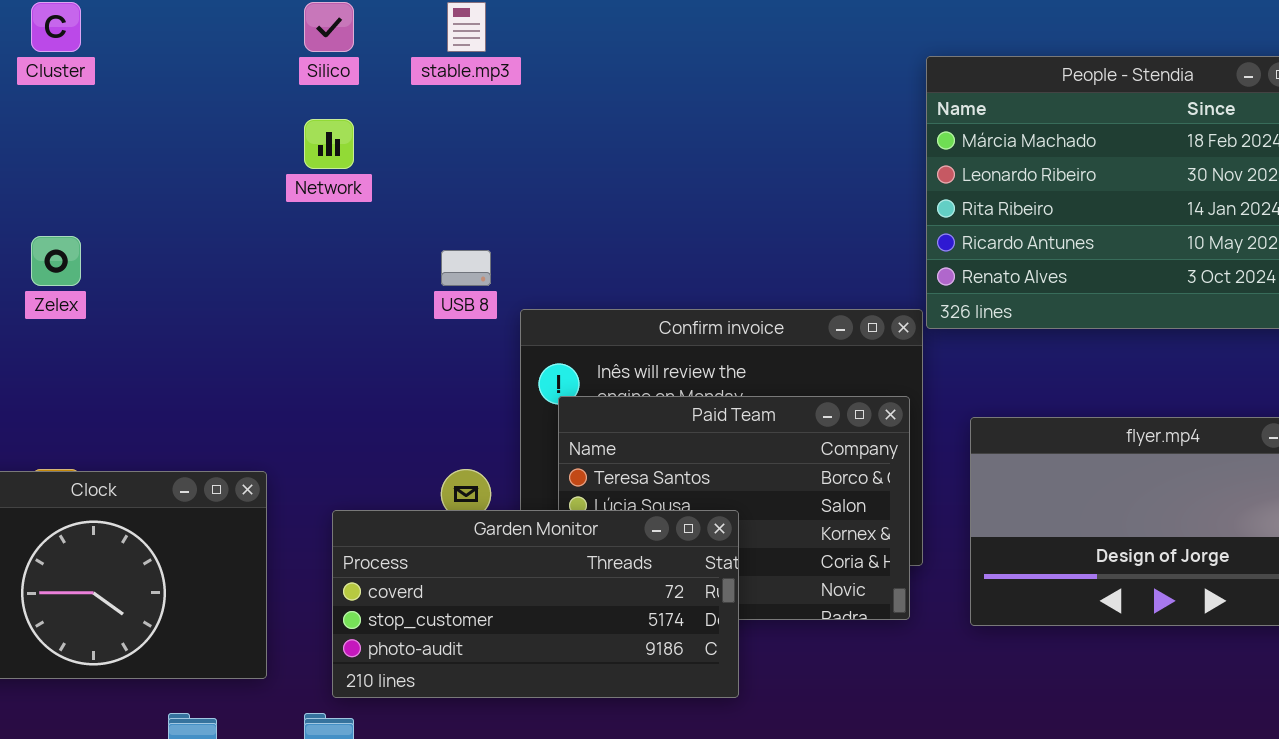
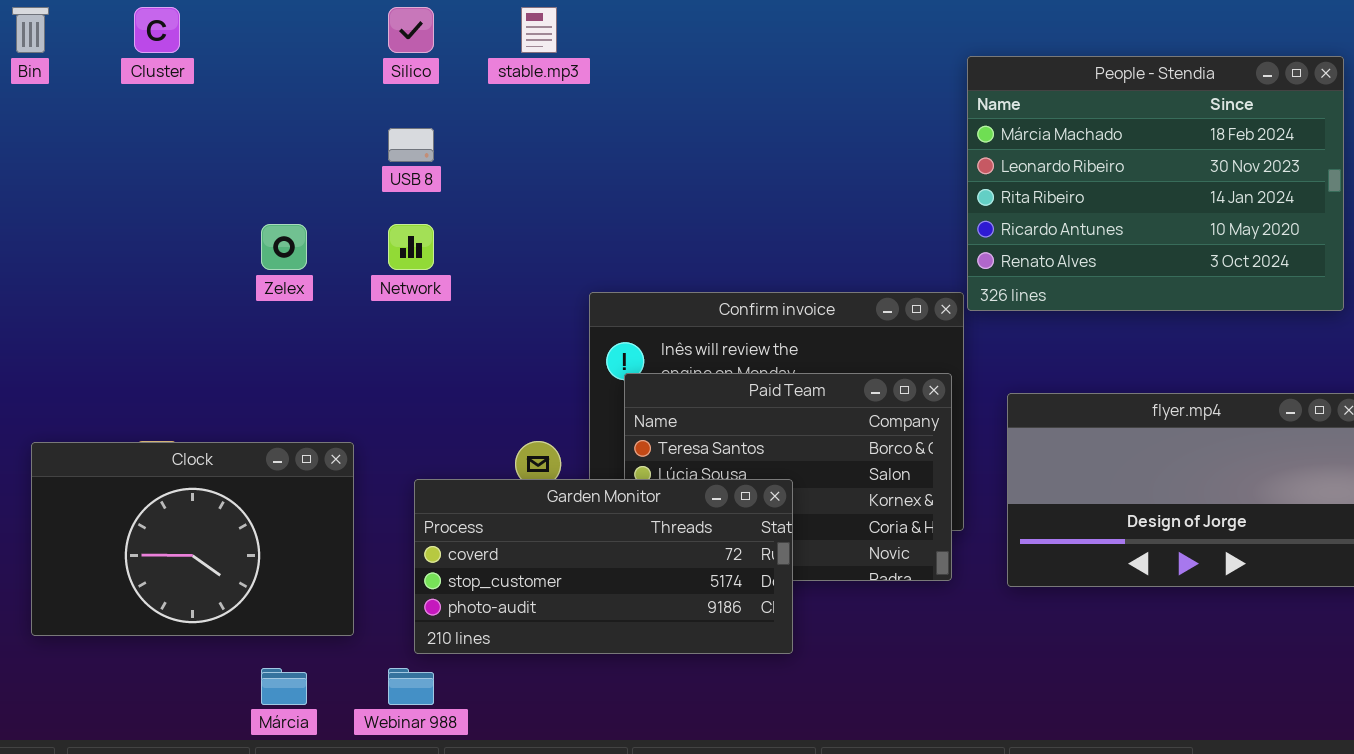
Network: [304,119,354,169] -> [388,224,434,270], moved
Zelex: [31,236,81,286] -> [261,224,307,270], moved
USB 8: [441,250,491,286] -> [388,128,434,162], moved

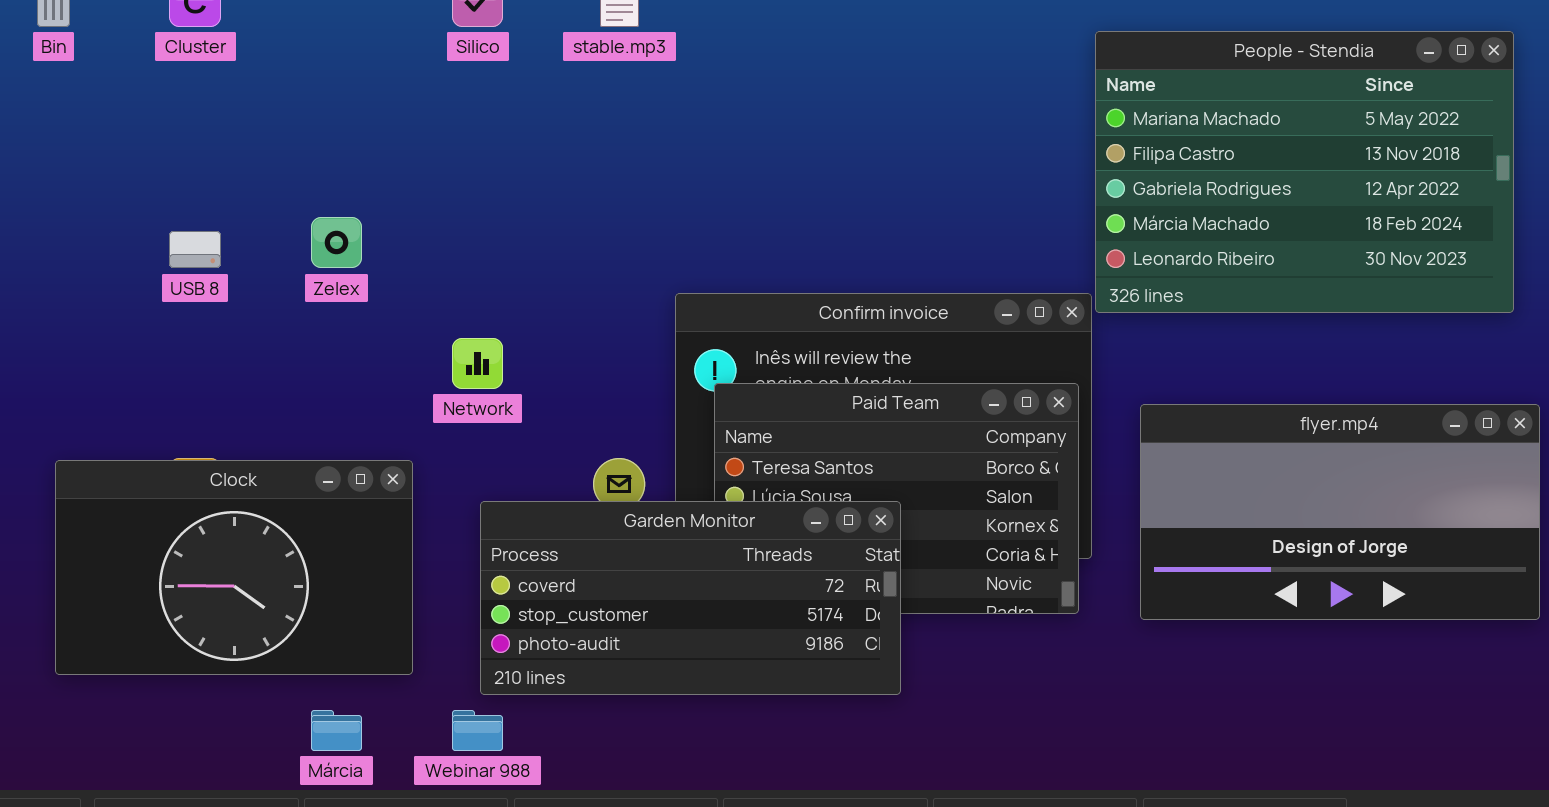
People - Stendia: [967,56,1344,311] -> [1095,31,1514,313], scrolled up 3 rows
USB 8: [388,128,434,162] -> [169,231,221,268], moved
Network: [388,224,434,270] -> [452,338,503,389], moved

